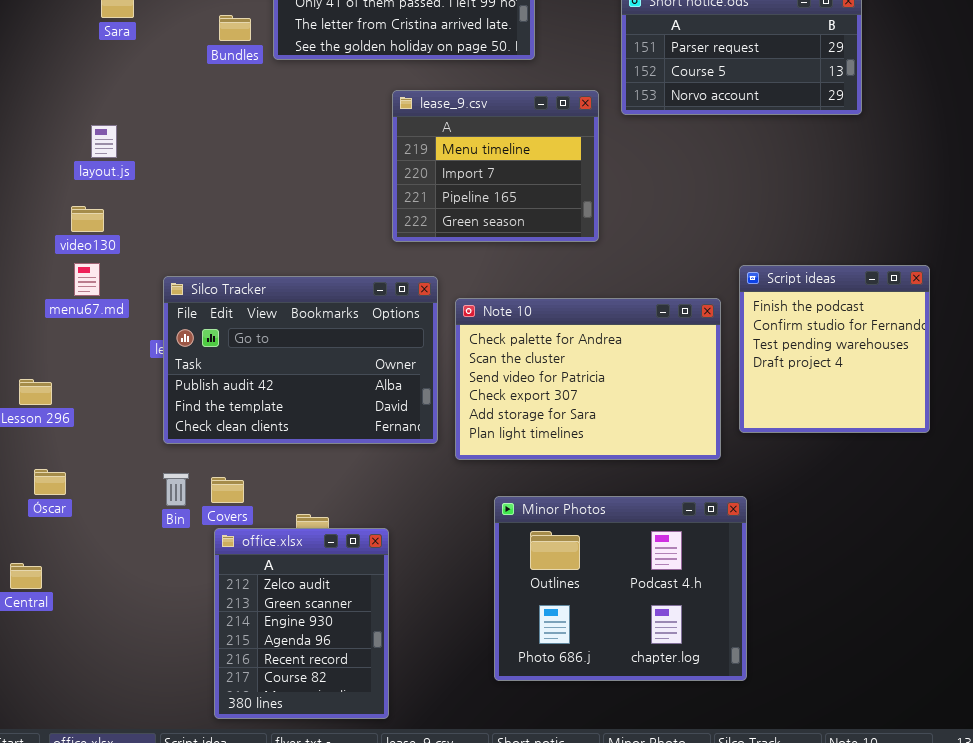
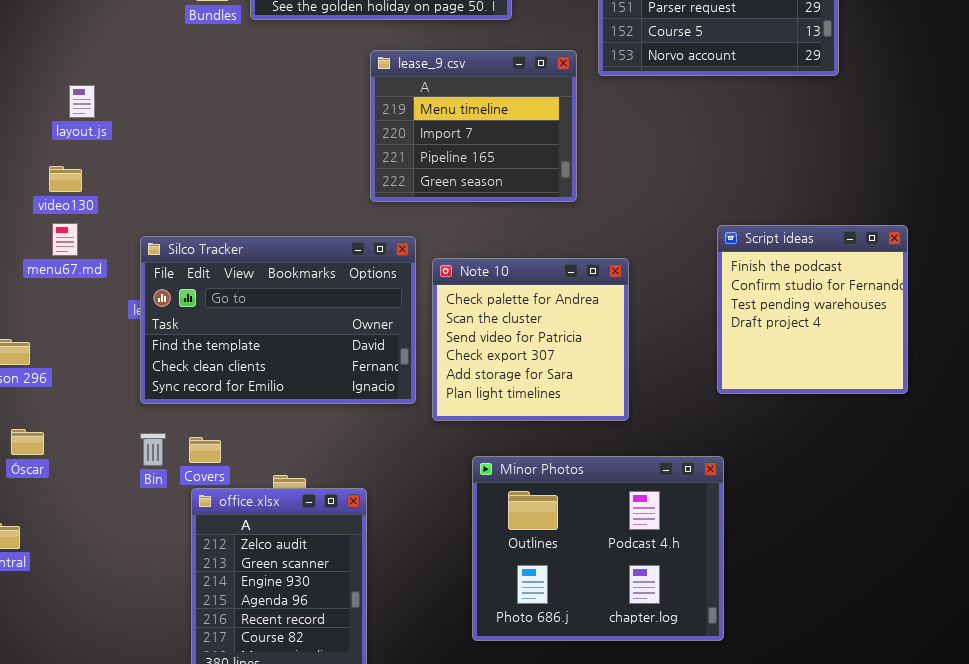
Silco Tracker: [163,276,438,444] -> [140,236,416,404], scrolled down 1 row
Note 10: [455,298,721,460] -> [432,258,629,421], resized

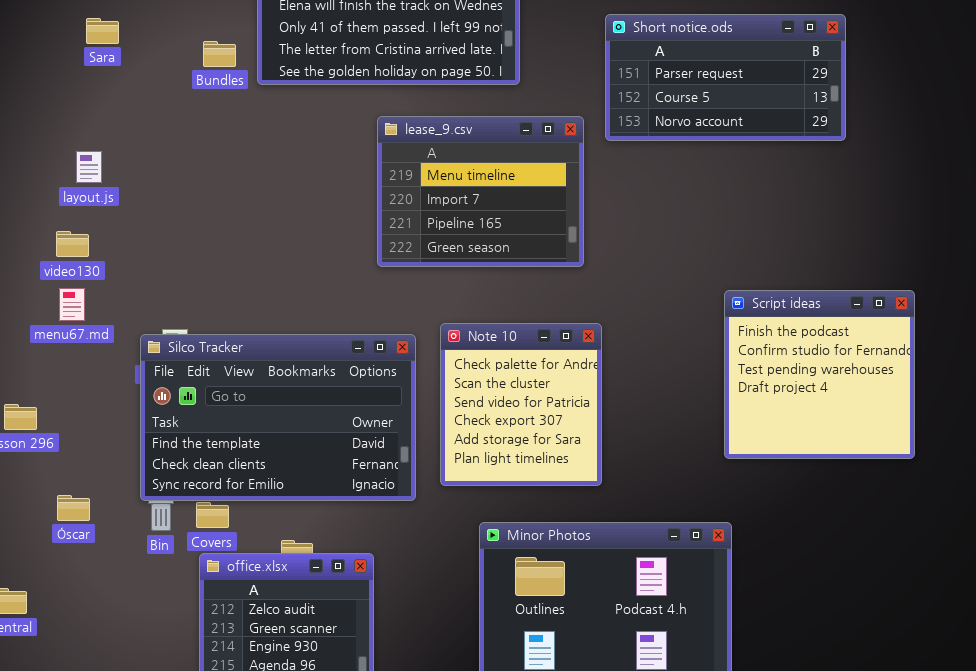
Silco Tracker: [140,236,416,404] -> [140,334,416,501], moved
Note 10: [432,258,629,421] -> [440,323,602,486], resized
Óscar: [11,429,44,455] -> [57,495,90,521], moved

